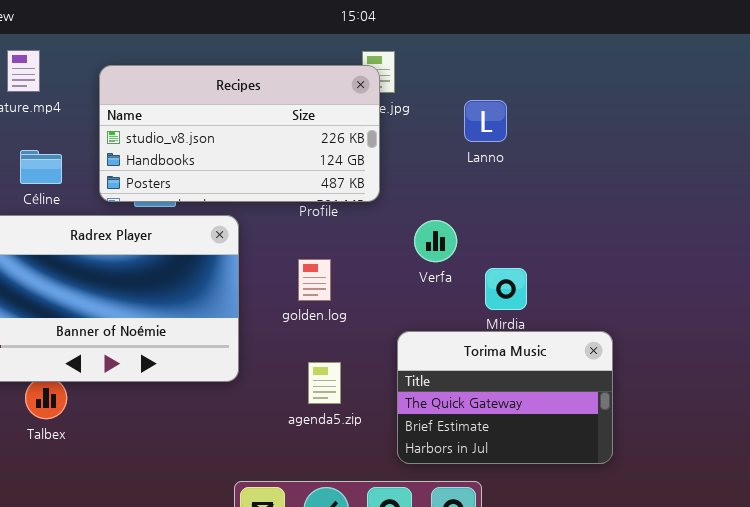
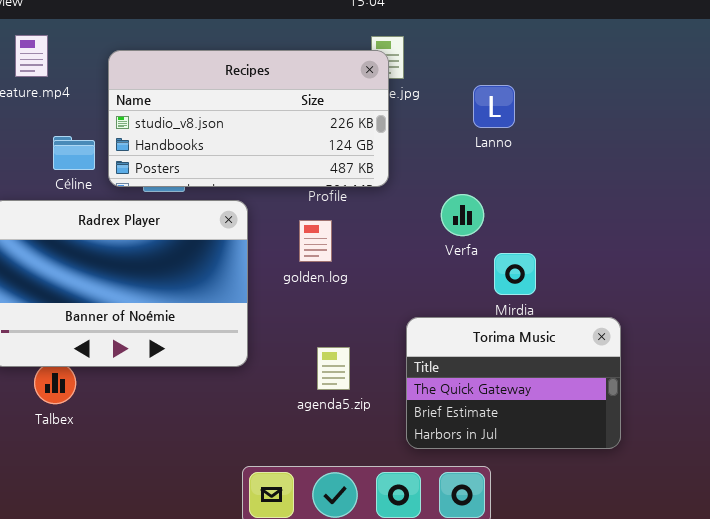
Céline: [20,150,62,184] -> [53,136,95,170], moved
Verfa: [414,220,457,262] -> [441,194,484,236], moved
golden.log: [298,259,331,301] -> [299,220,332,262], moved

